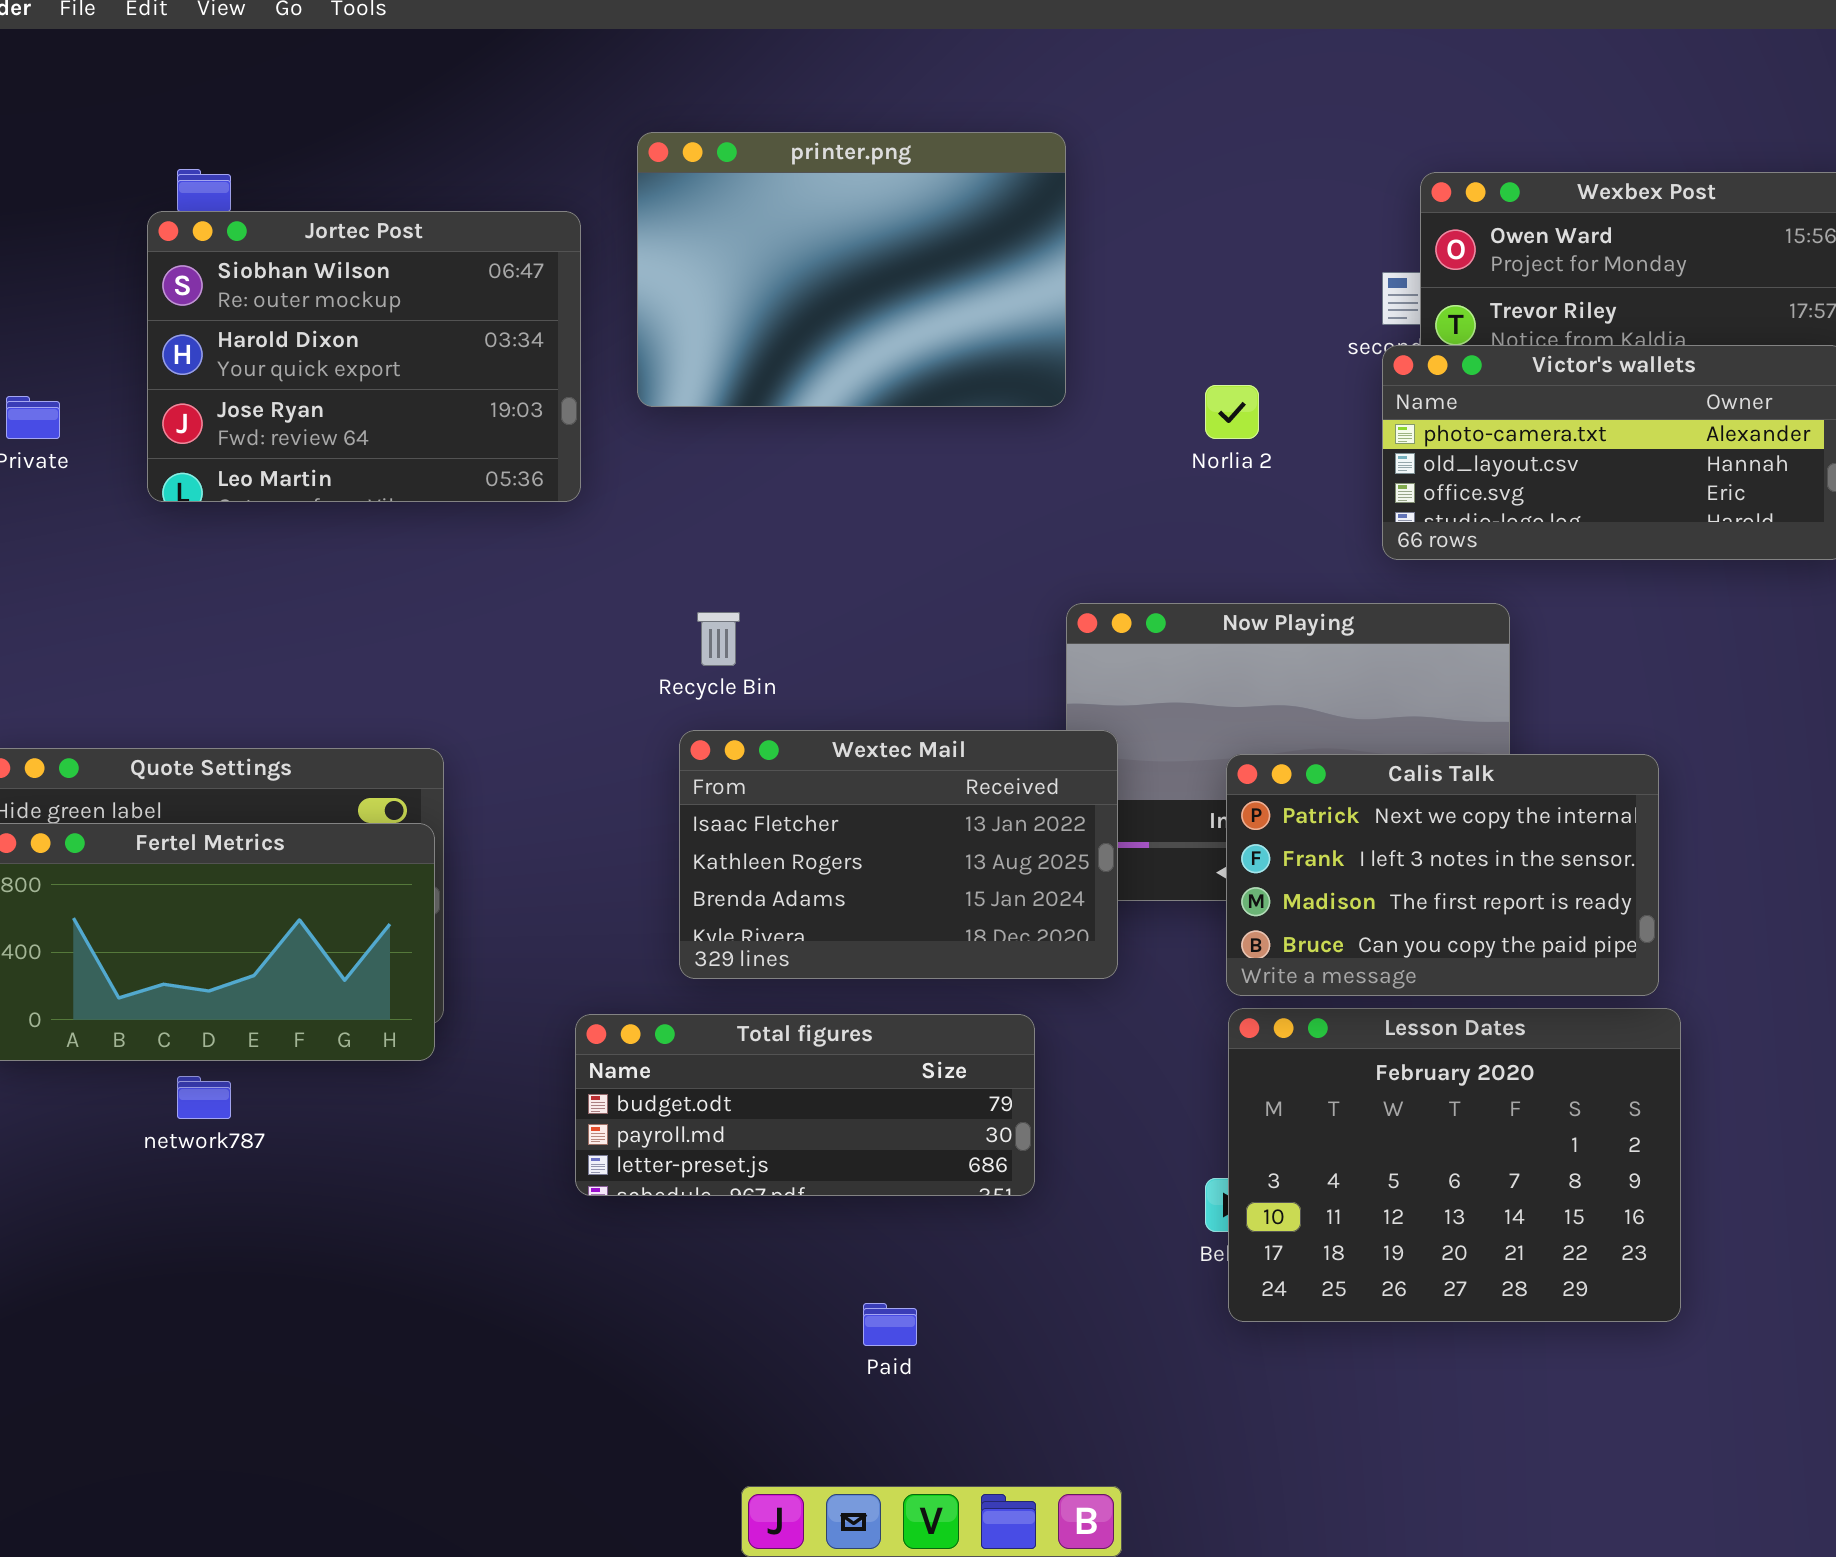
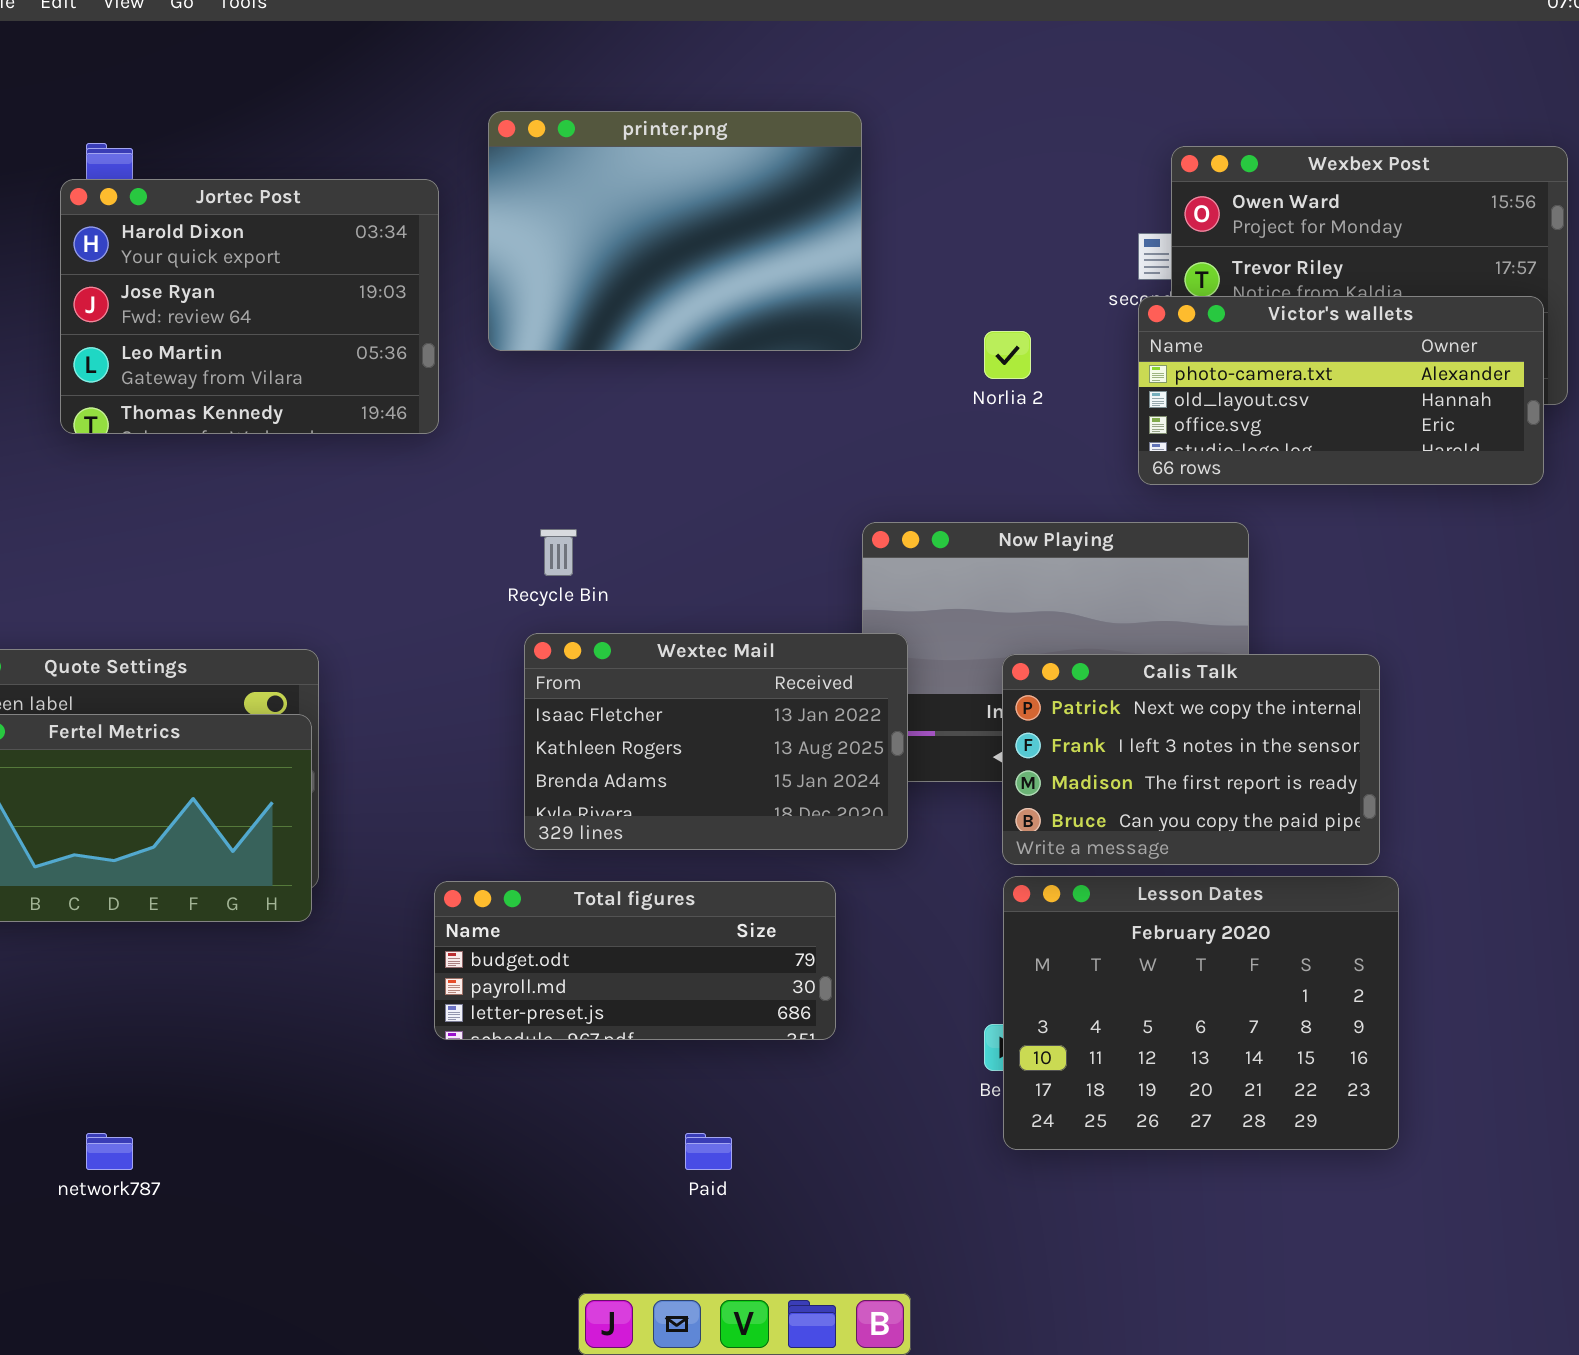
Jortec Post: [147,211,581,502] -> [60,179,439,434], scrolled down 1 row
network787: [177,1076,231,1119] -> [86,1133,133,1170], moved

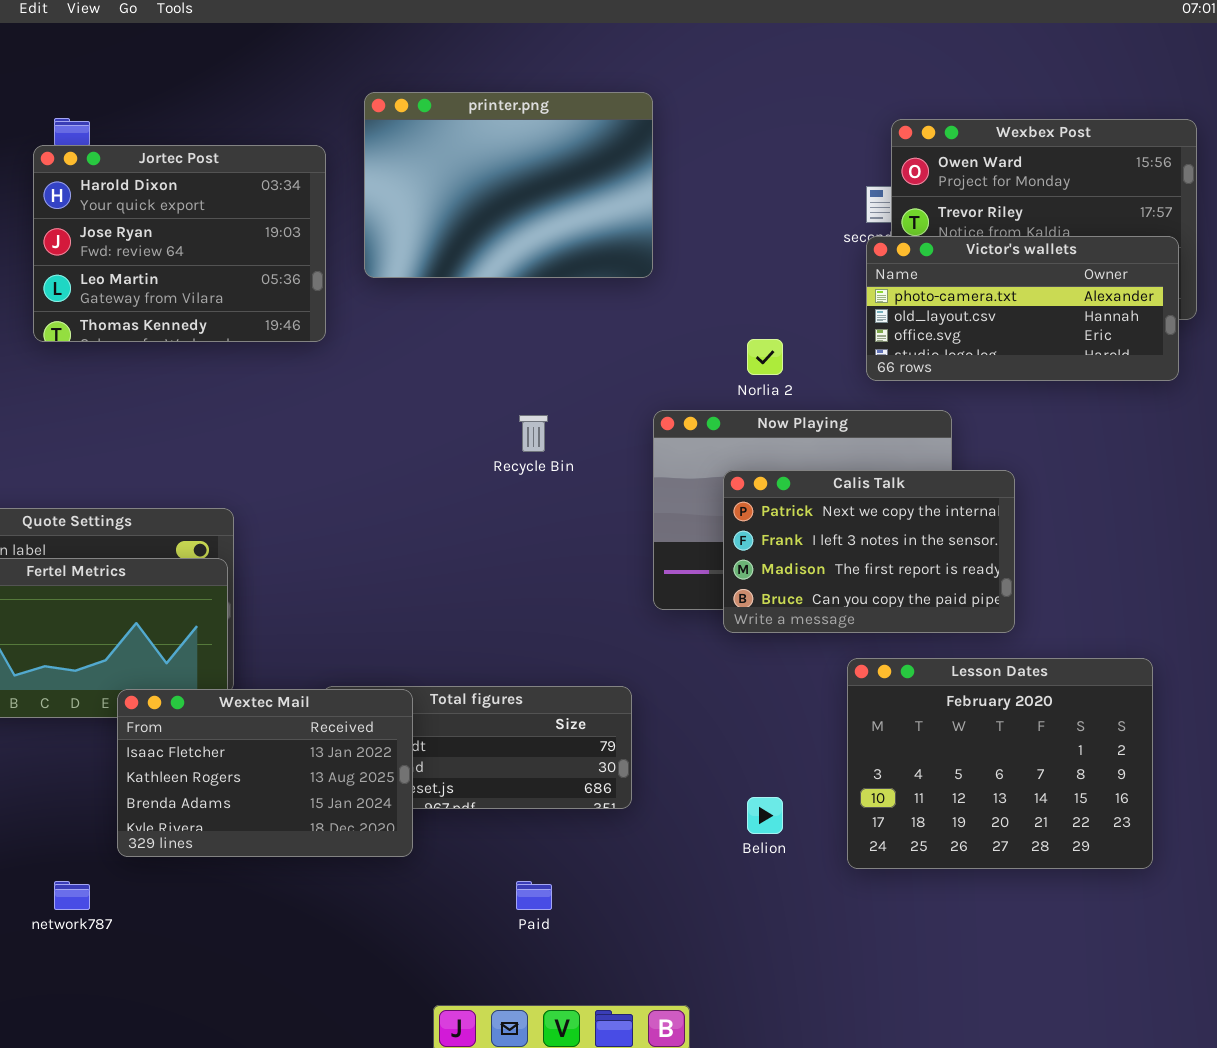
Norlia 2: [984,331,1031,379] -> [747,339,783,375], moved
Recycle Bin: [540,529,577,576] -> [519,415,548,452], moved
Wextec Mail: [524,633,908,850] -> [117,689,413,857], moved
Calis Talk: [1002,654,1380,865] -> [723,470,1015,633], moved
Lesson Dates: [1003,876,1399,1150] -> [847,658,1153,869], moved

